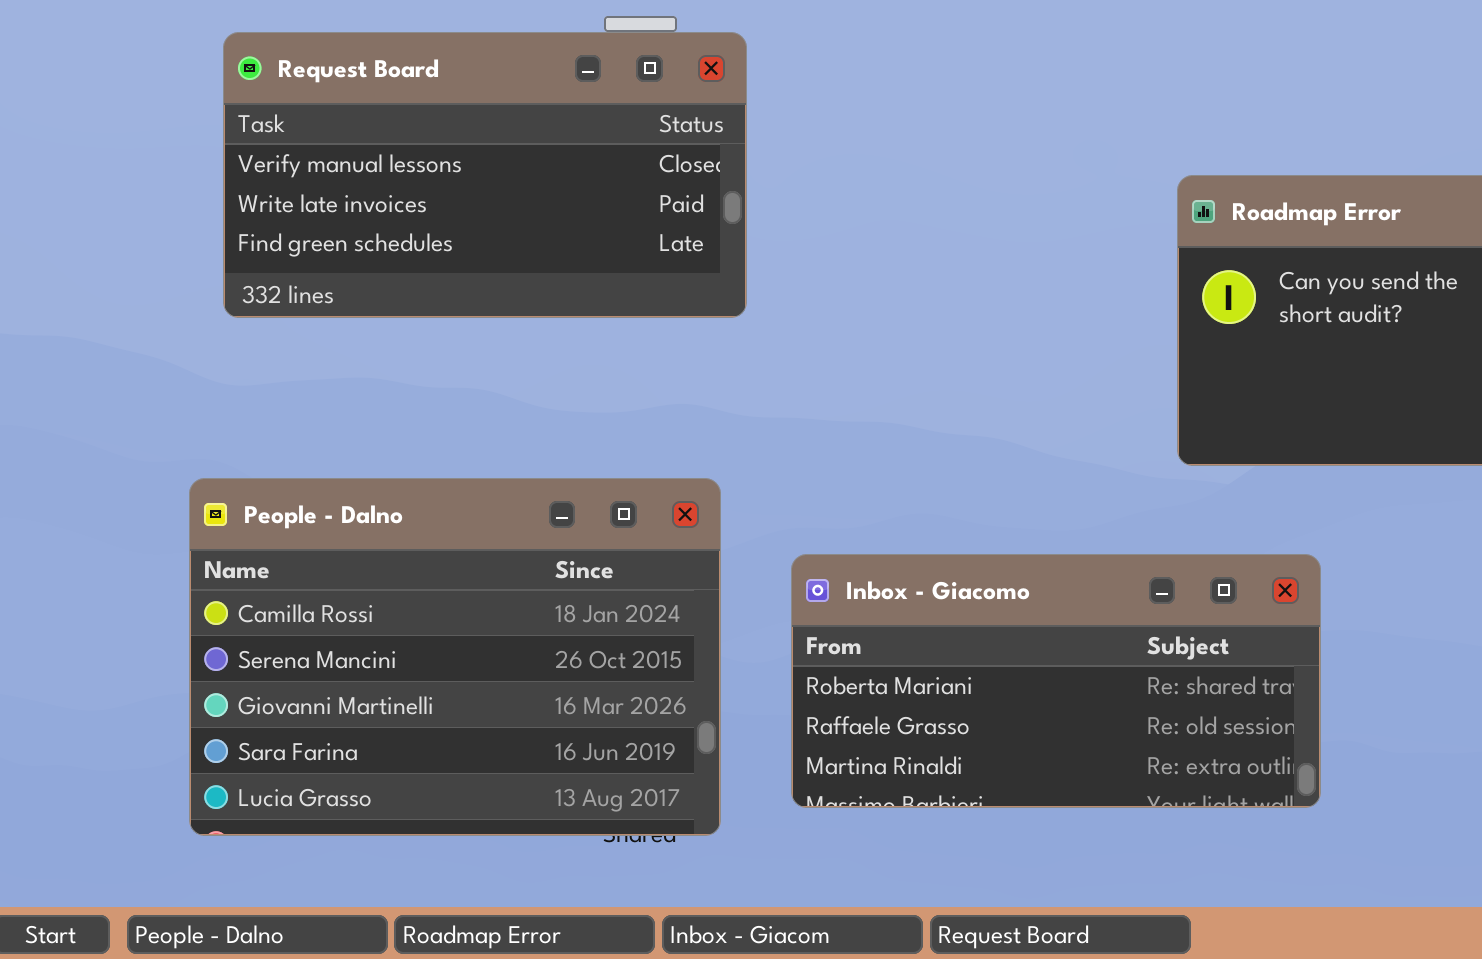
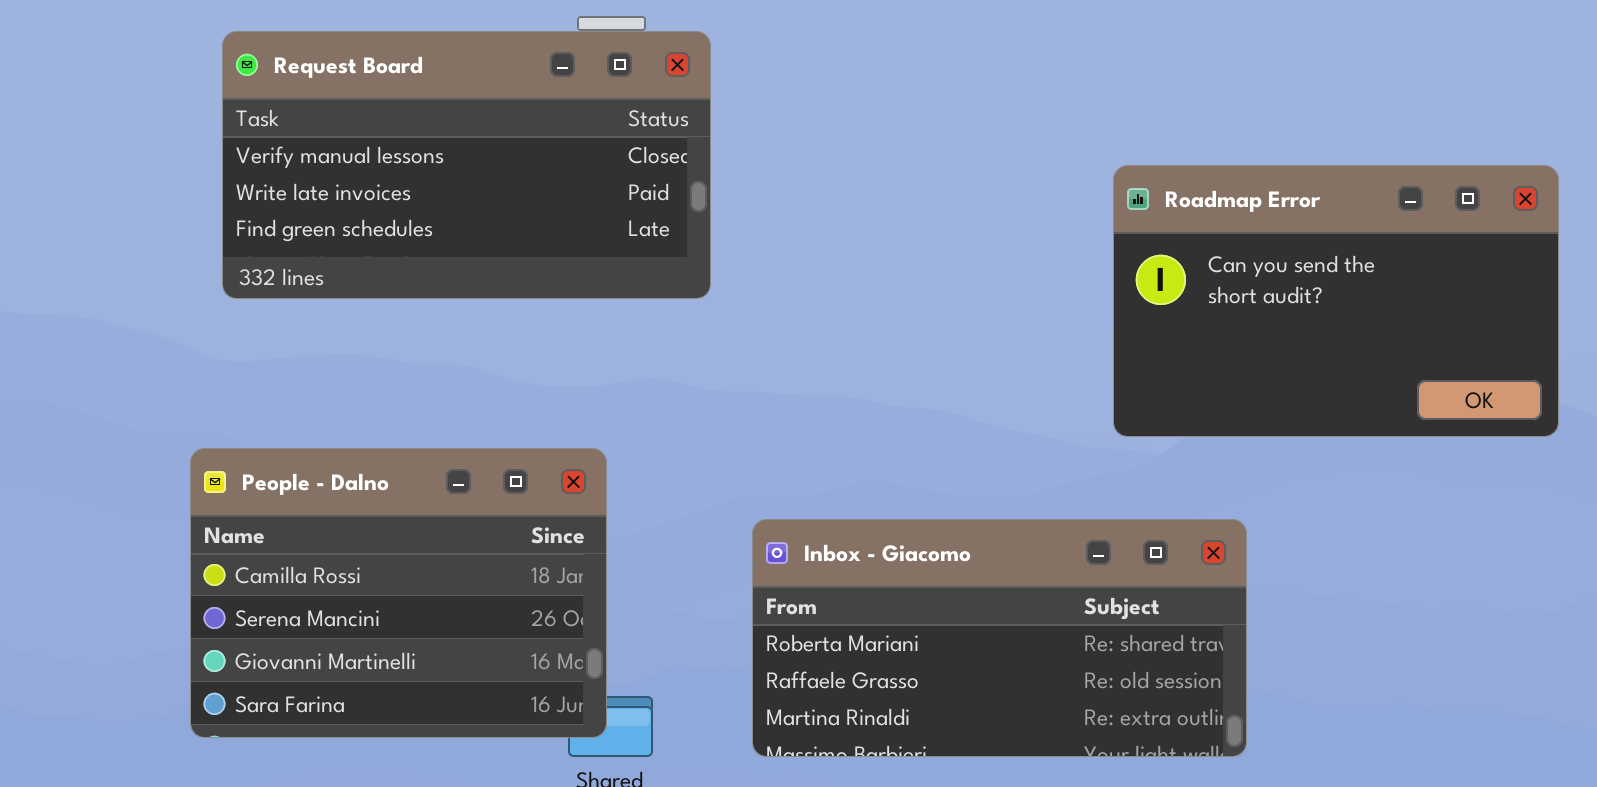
People - Dalno: [189,478,721,836] -> [190,448,607,738], resized

